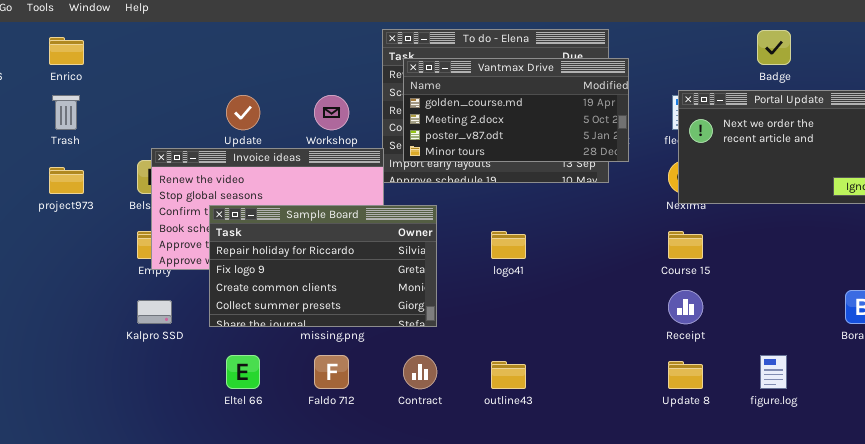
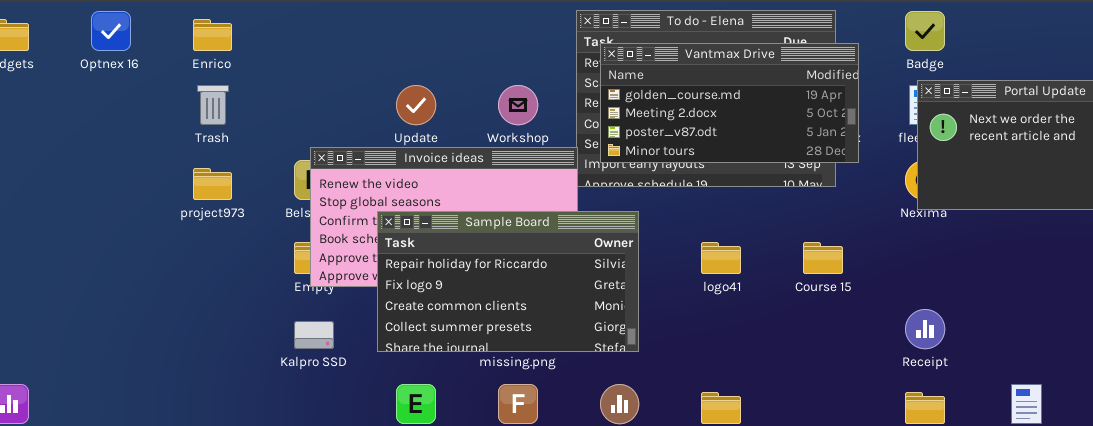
Badge: [757,30,791,65] -> [905,11,945,51], moved
Course 15: [668,231,703,259] -> [803,242,843,274], moved

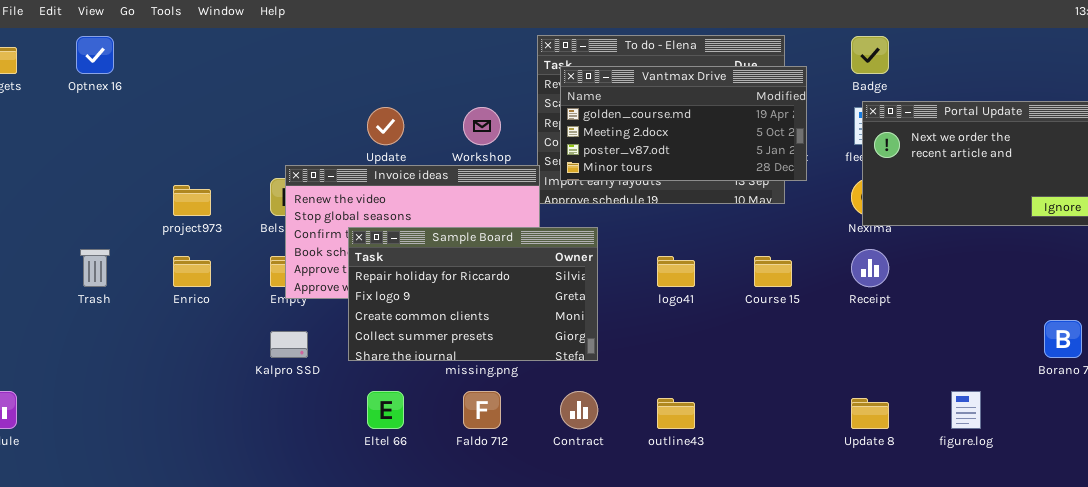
Enrico: [193,19,232,51] -> [173,256,211,287], moved
Trash: [197,85,229,125] -> [80,249,110,287], moved
Receipt: [905,309,945,349] -> [851,249,889,287], moved

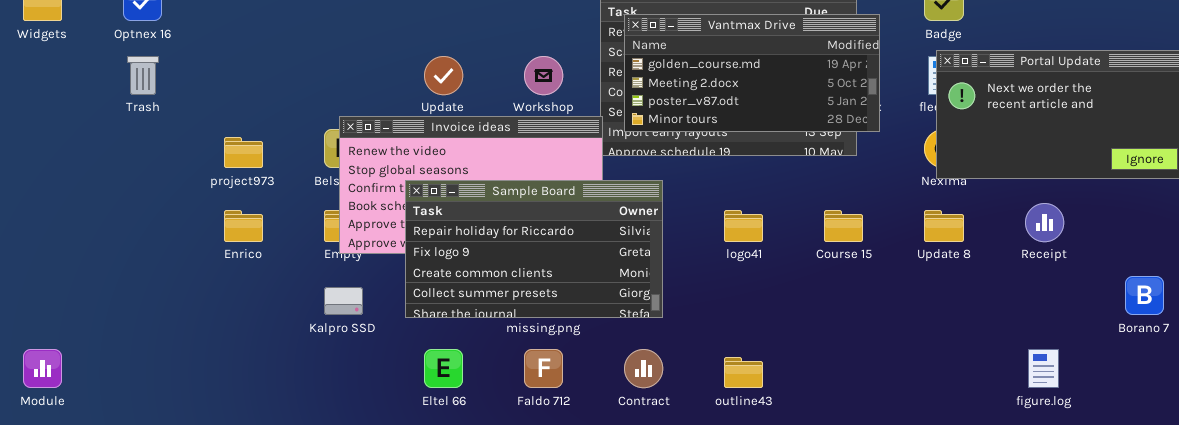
Trash: [80,249,110,287] -> [127,56,159,95], moved
Receipt: [851,249,889,287] -> [1025,203,1064,242], moved
Update 8: [851,398,889,429] -> [924,210,964,242], moved

